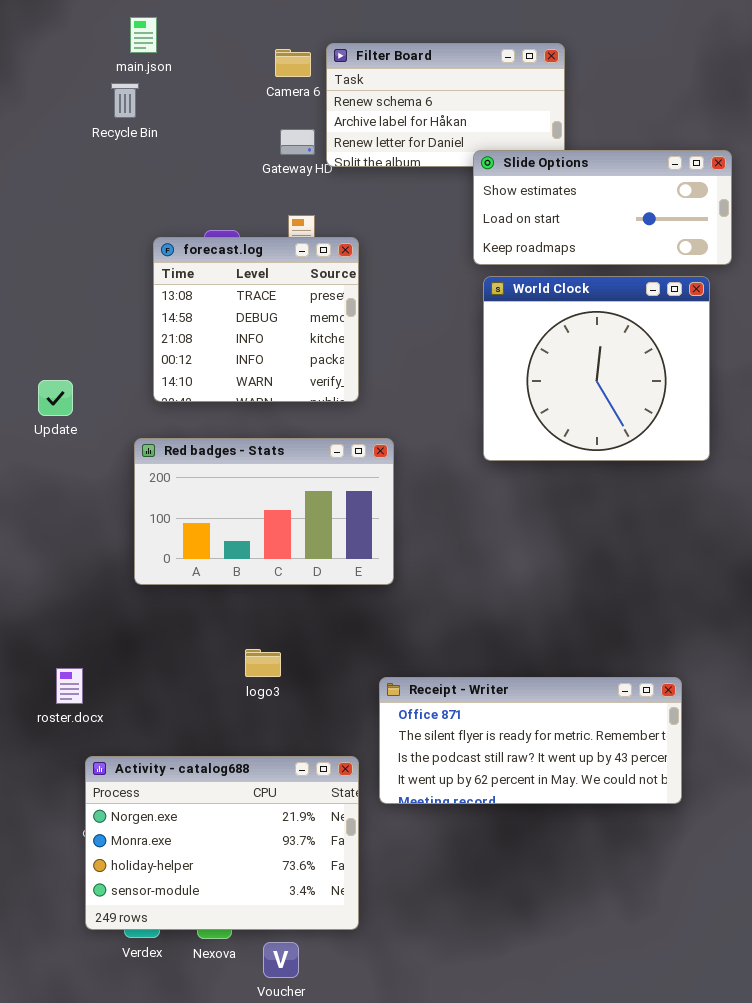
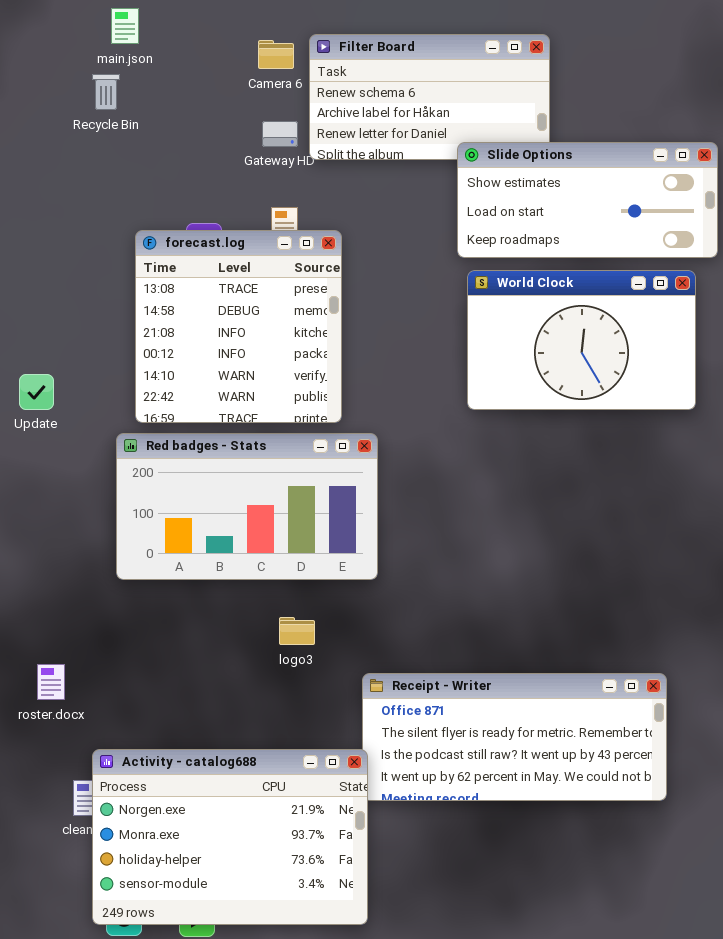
forecast.log: [153,237,359,402] -> [135,230,342,423], resized
World Clock: [483,276,710,461] -> [467,270,696,410], resized
logo3: [245,649,281,677] -> [279,617,315,645], moved
Activity - catalog688: [85,756,359,930] -> [92,749,368,925], moved

